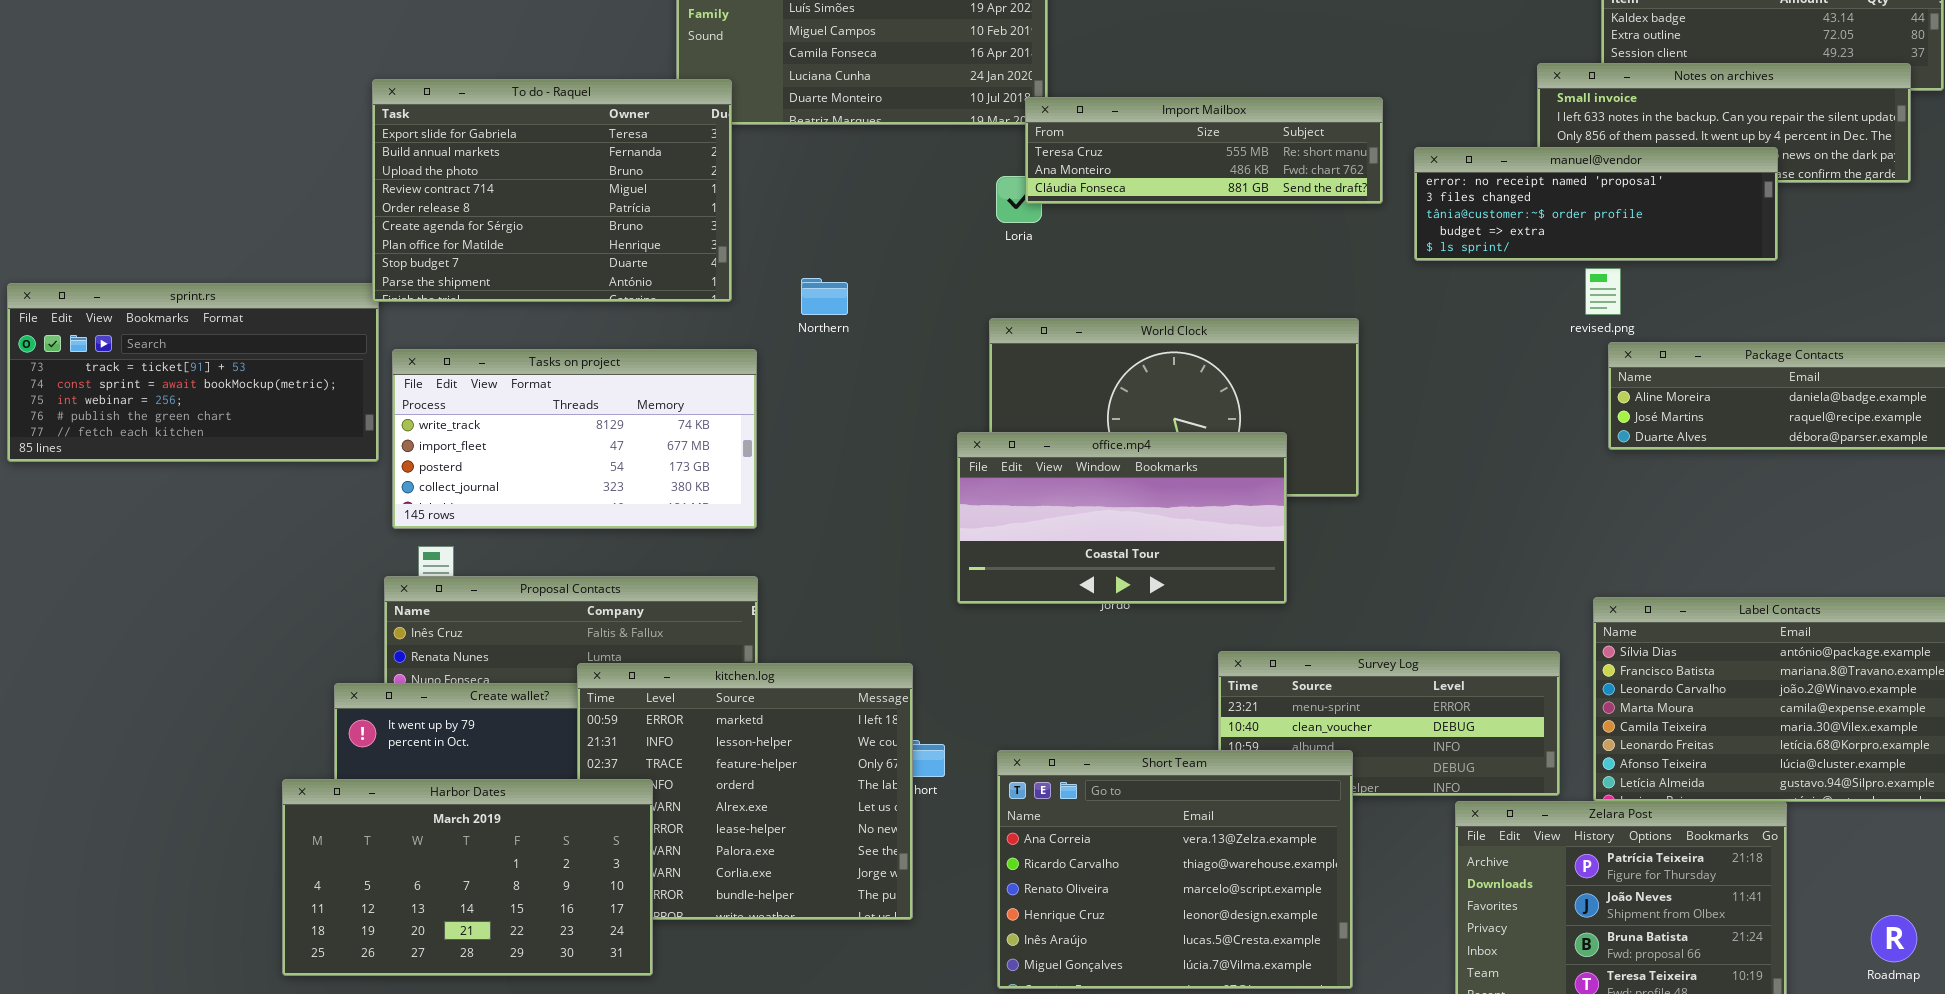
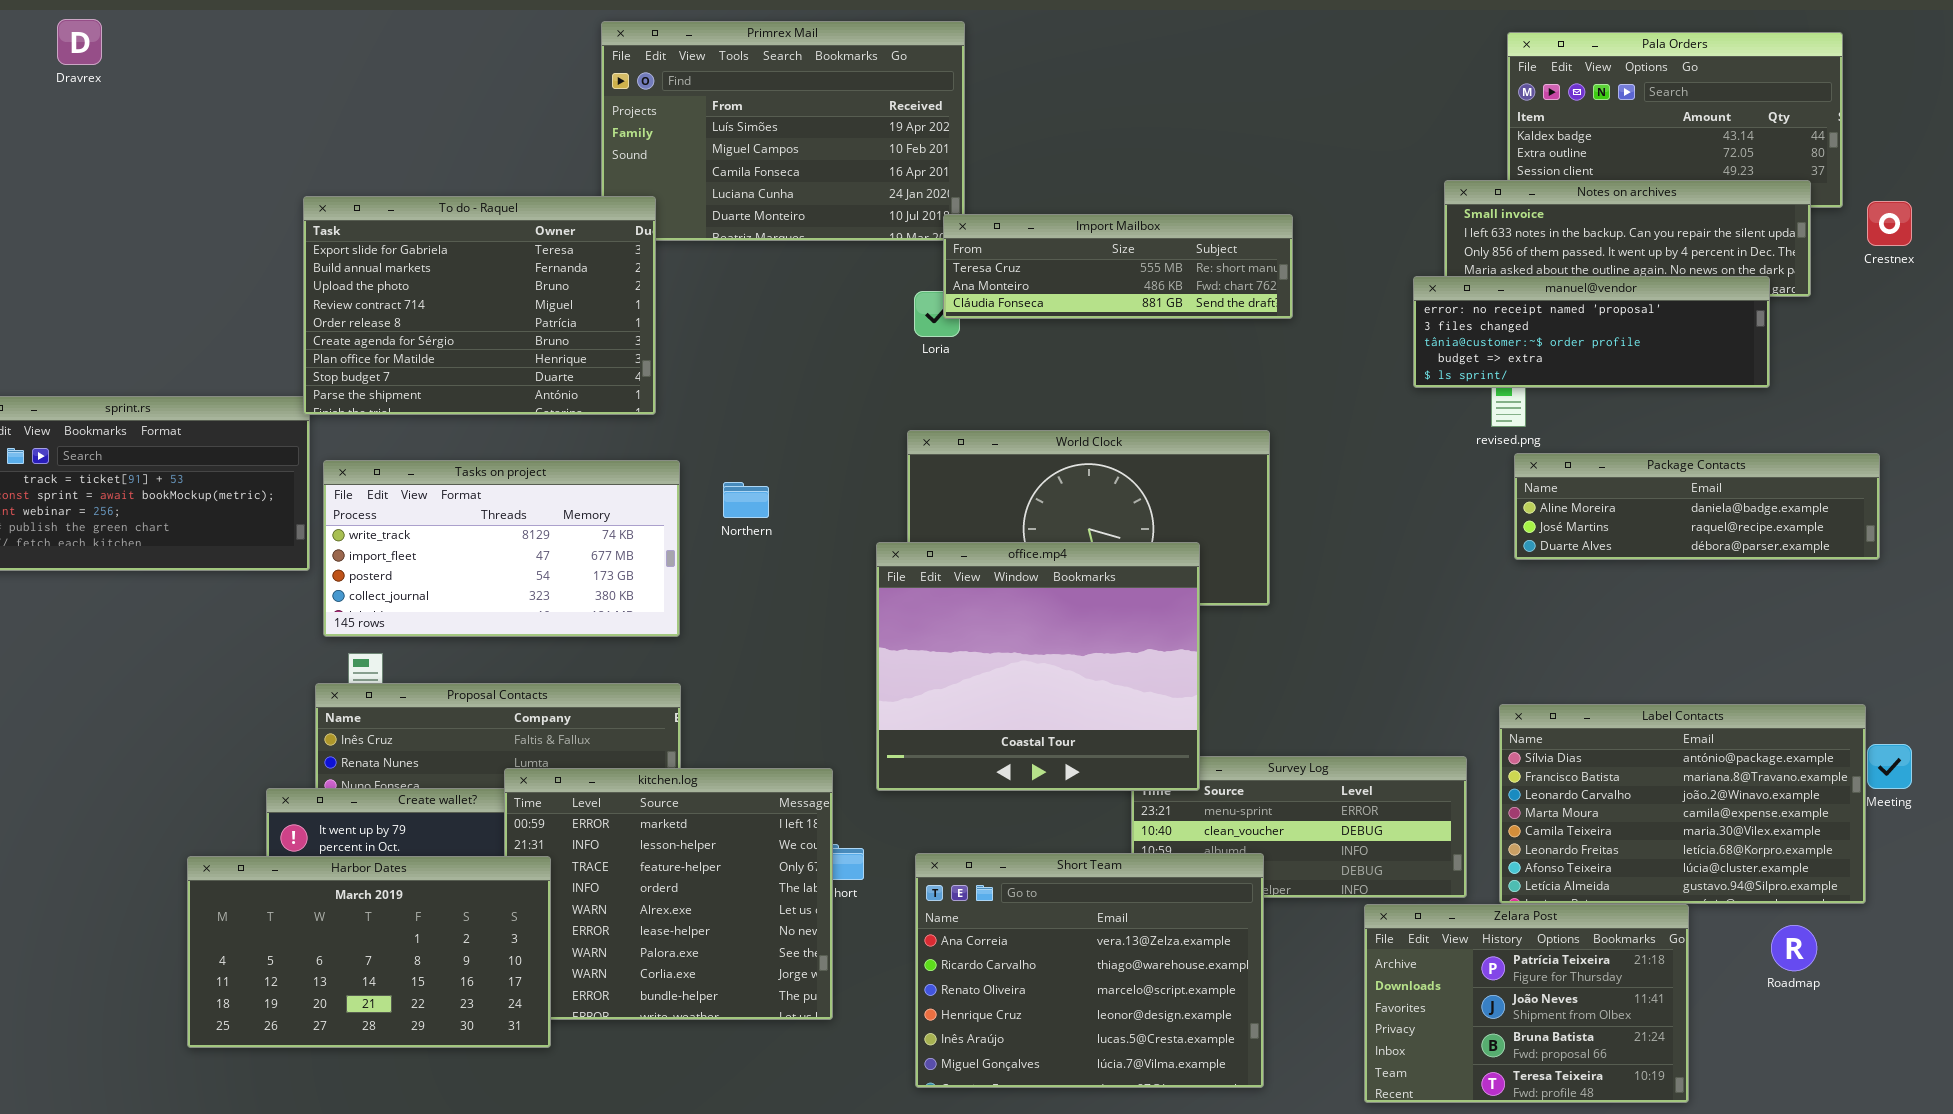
manuel@vendor: [1414,147,1778,261] -> [1413,276,1770,388], moved
Northern: [801,278,848,315] -> [723,482,769,518], moved
office.mp4: [957,432,1287,604] -> [876,542,1200,791], resized
Harbor Dates: [282,779,653,976] -> [187,856,551,1048], moved
Roadmap: [1871,915,1917,962] -> [1771,925,1817,971], moved

